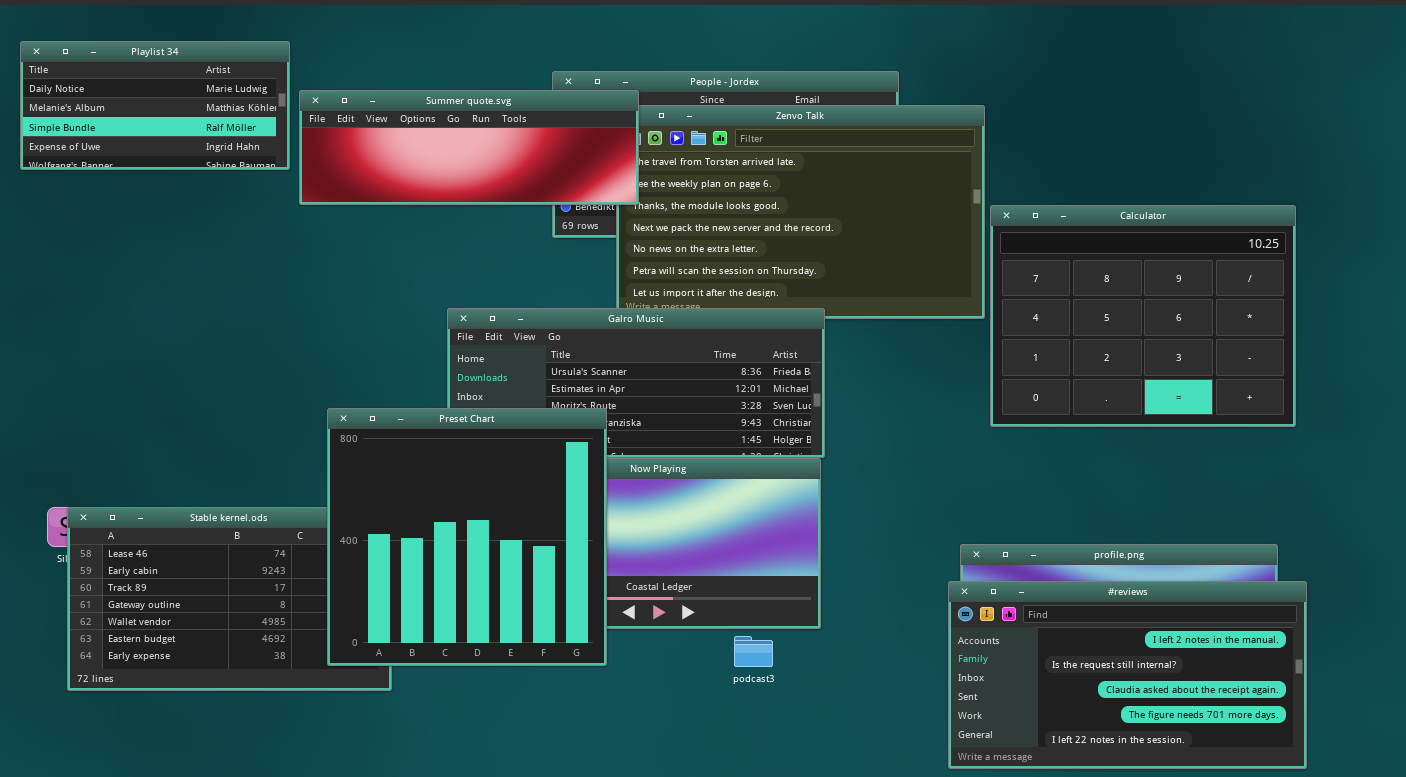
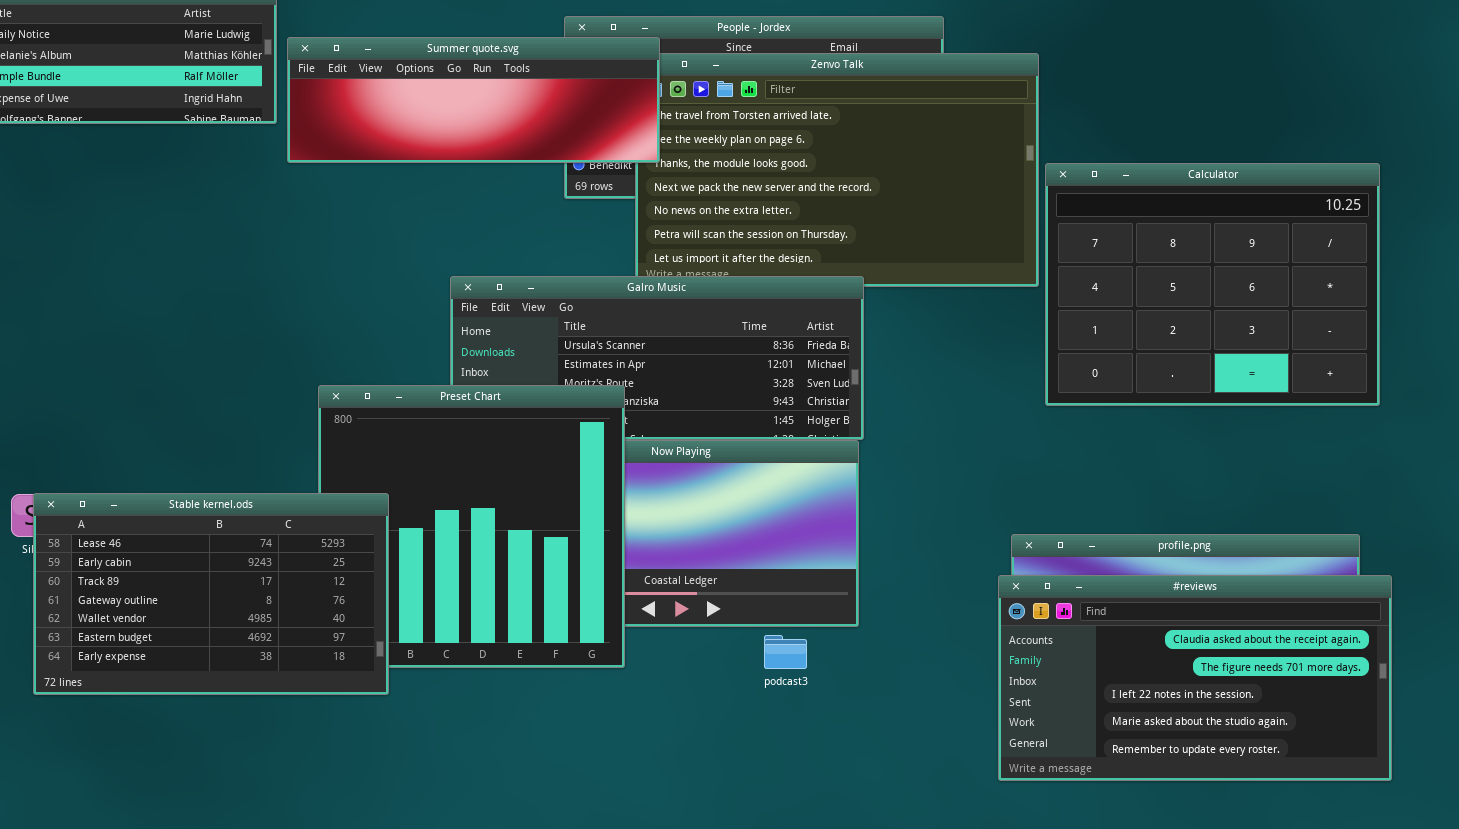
Stable kernel.ods: [67,507,392,691] -> [33,493,389,695], raised
#reviews: [948,581,1307,769] -> [998,575,1392,781], scrolled down 2 rows

